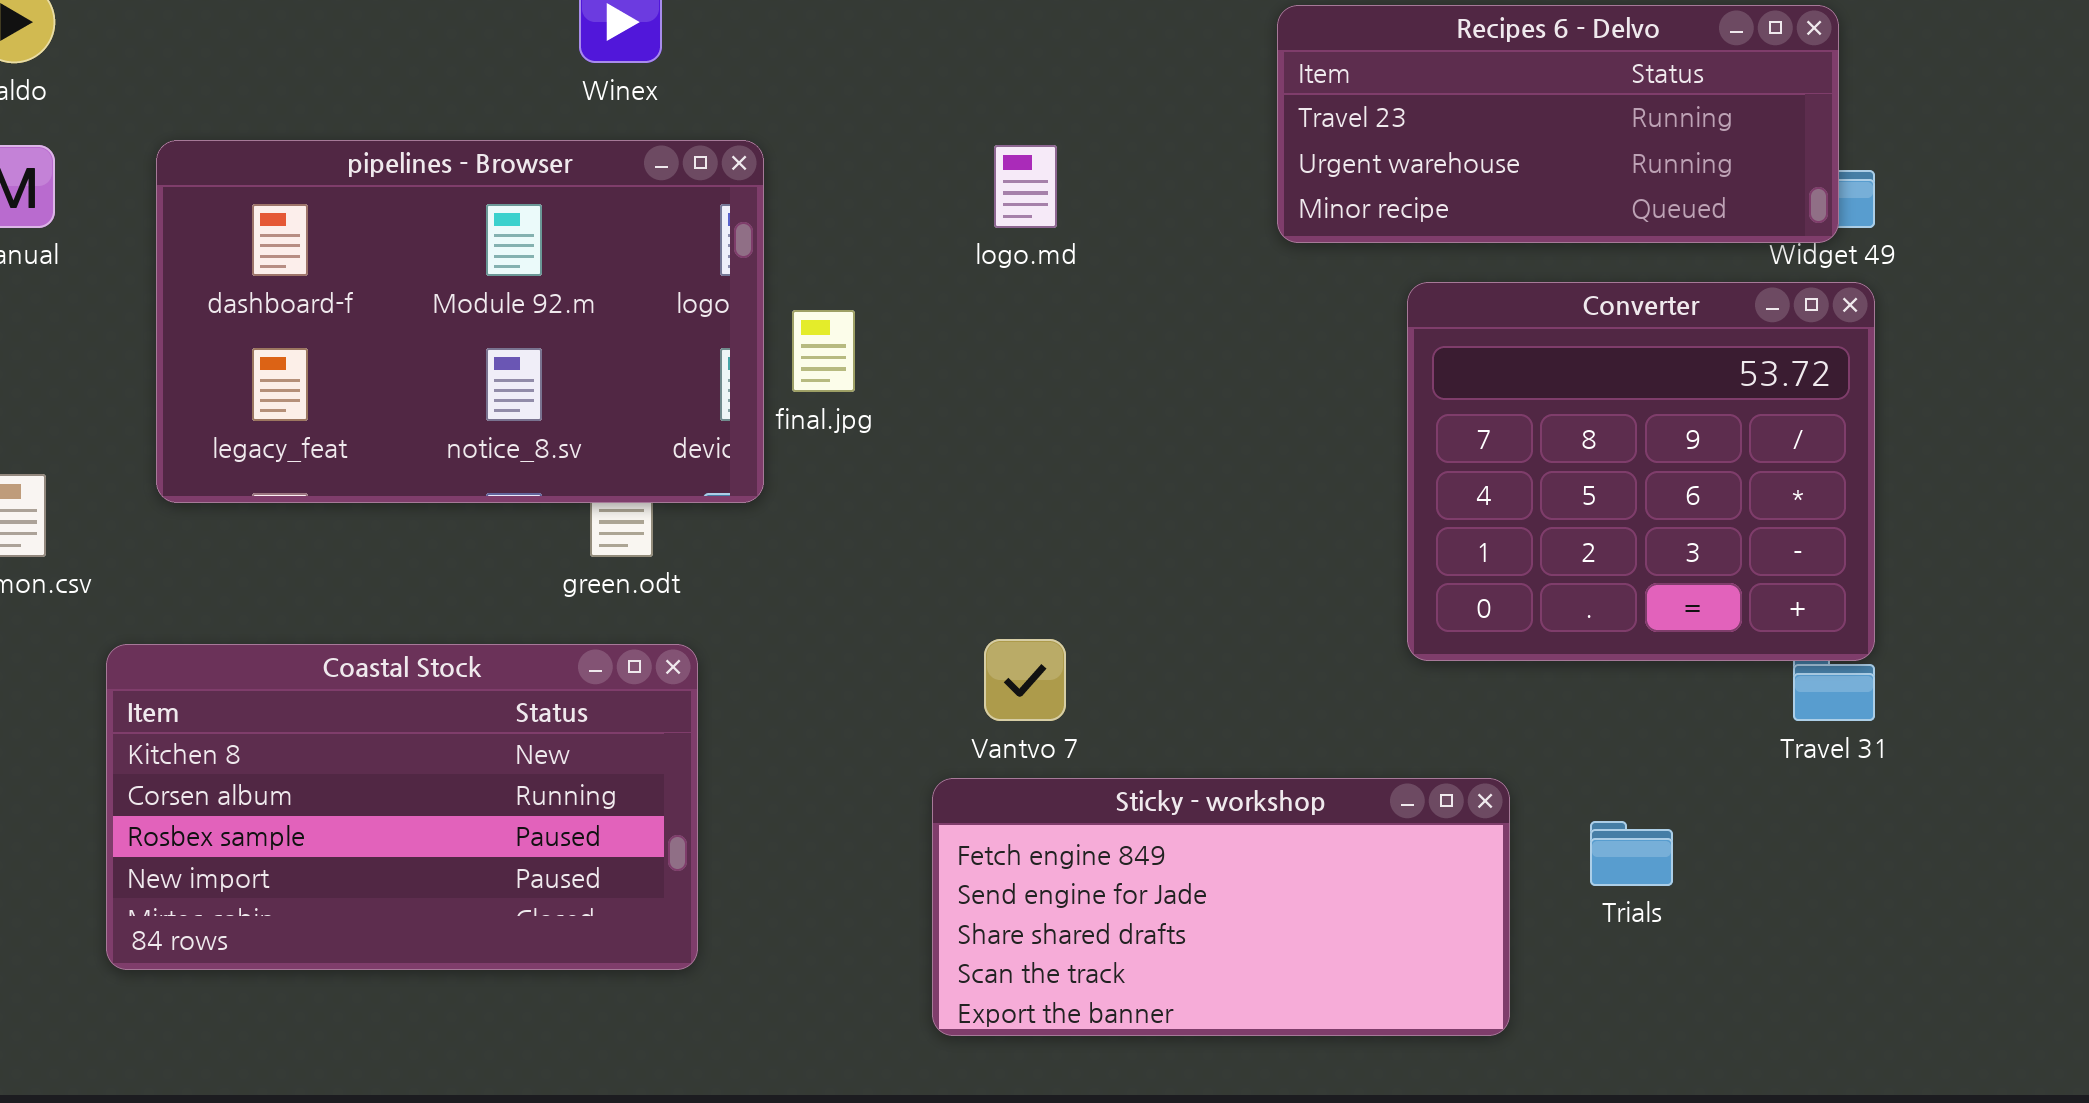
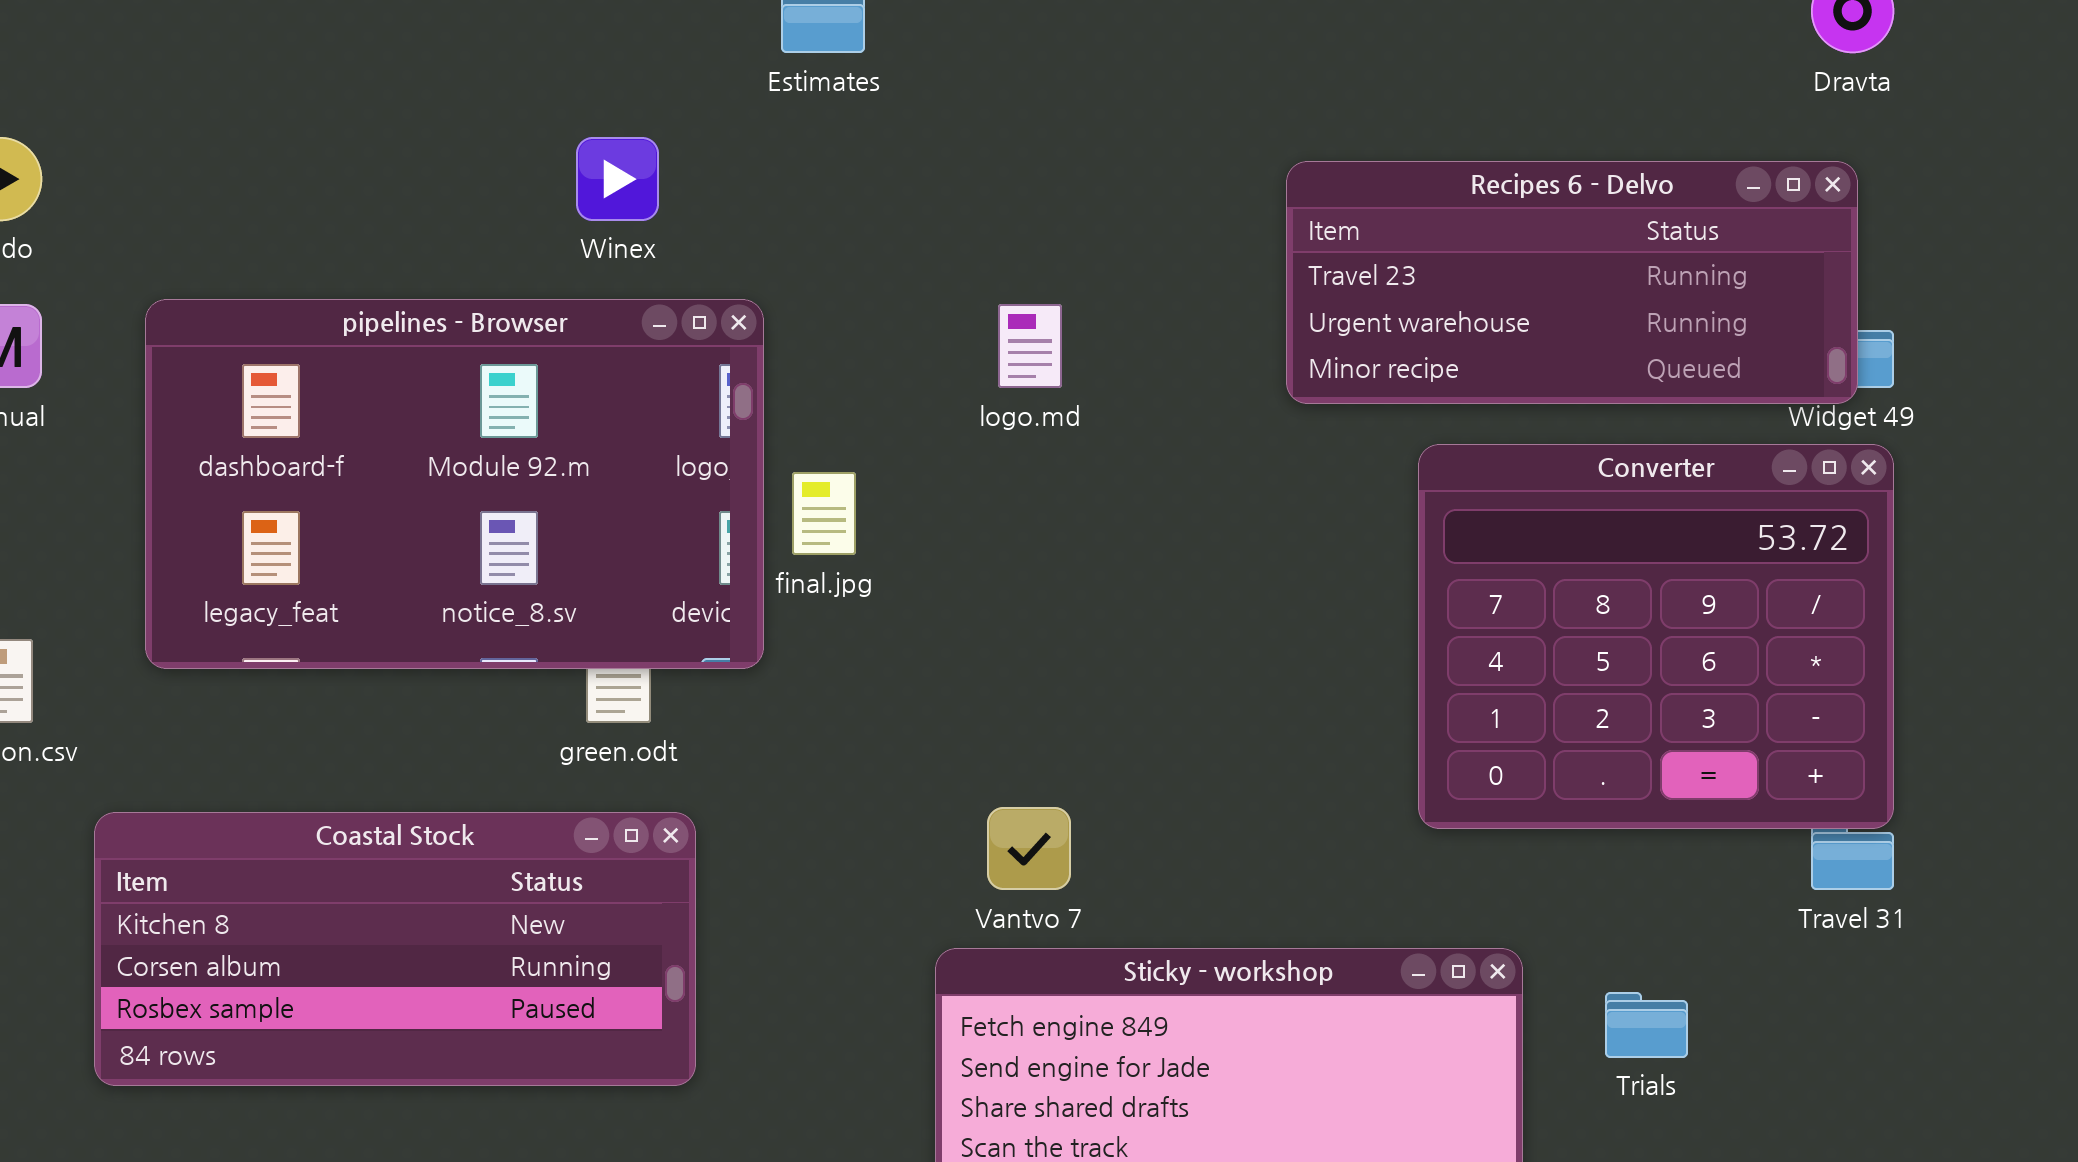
Coastal Stock: [106,644,698,970] -> [94,812,696,1086], resized

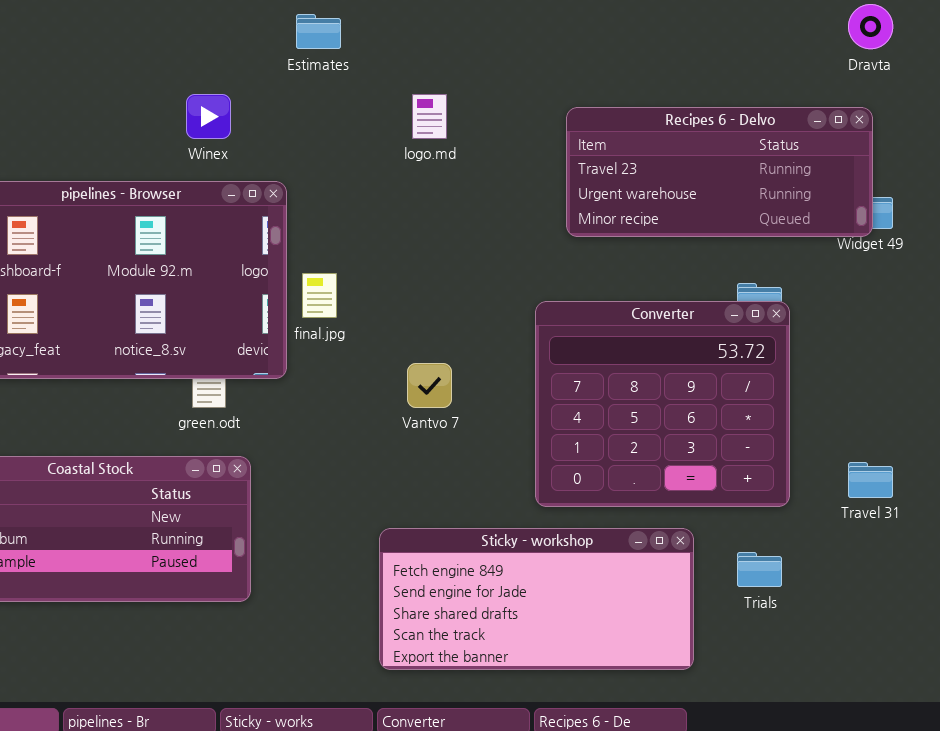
logo.md: [998,304,1062,388] -> [412,94,447,139], moved
Converter: [1418,444,1894,829] -> [535,301,790,507], moved
Vantvo 7: [987,807,1071,890] -> [407,363,452,408], moved

